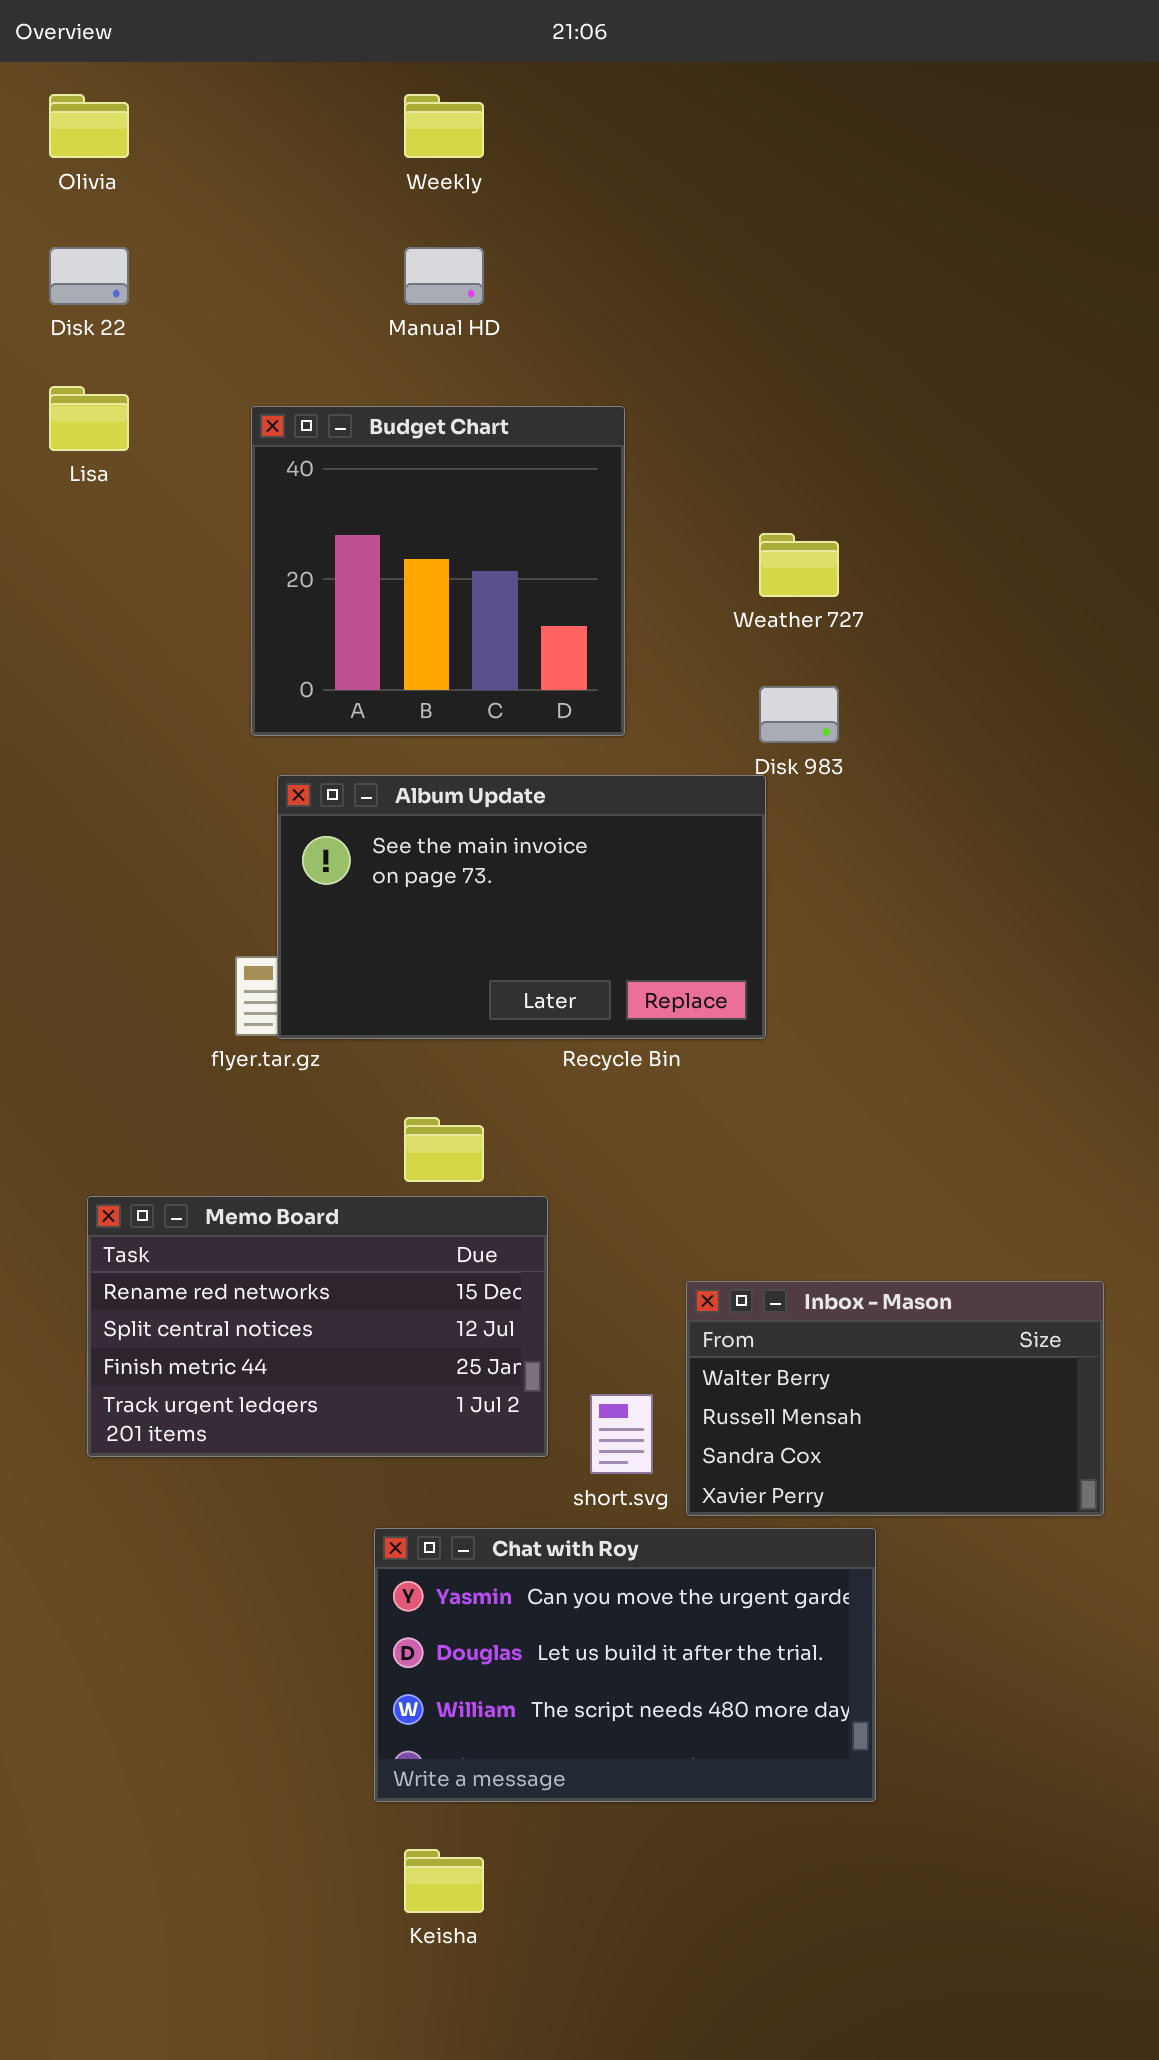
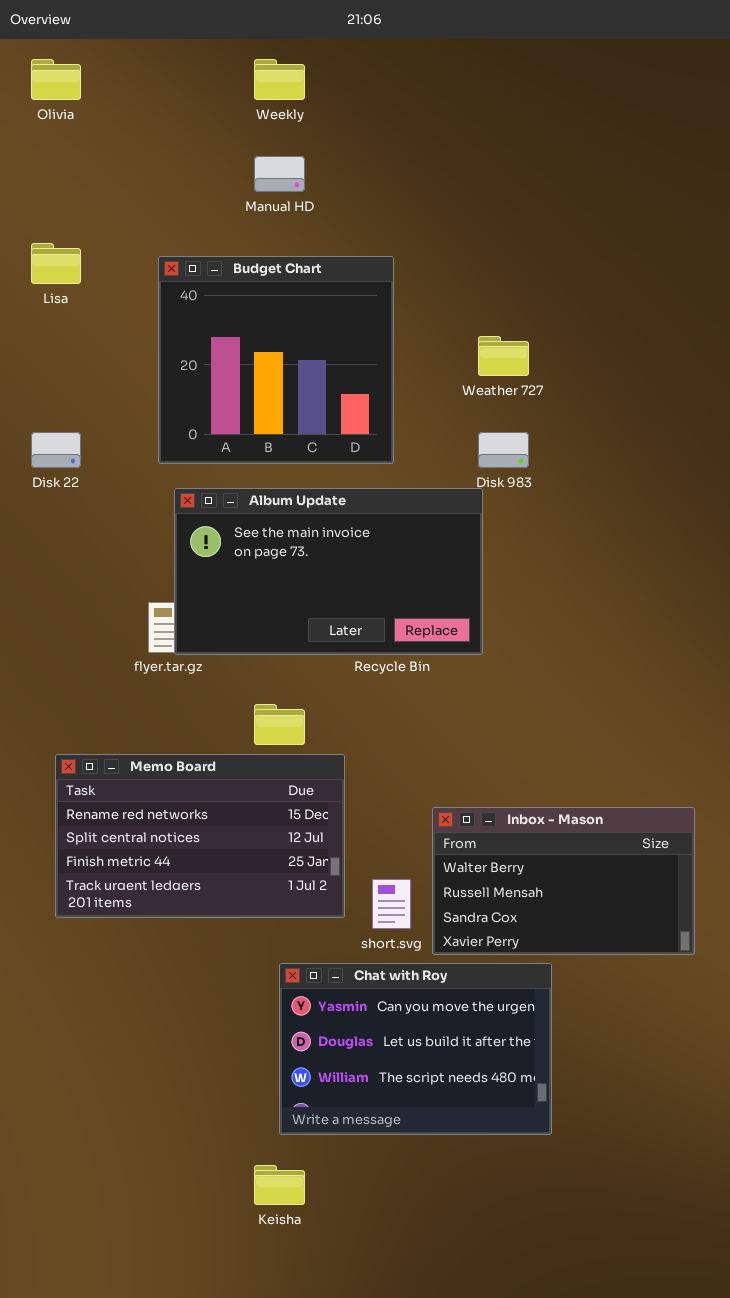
Disk 22: [49,247,129,305] -> [31,432,81,468], moved
Chat with Roy: [374,1528,876,1802] -> [279,963,552,1135], resized

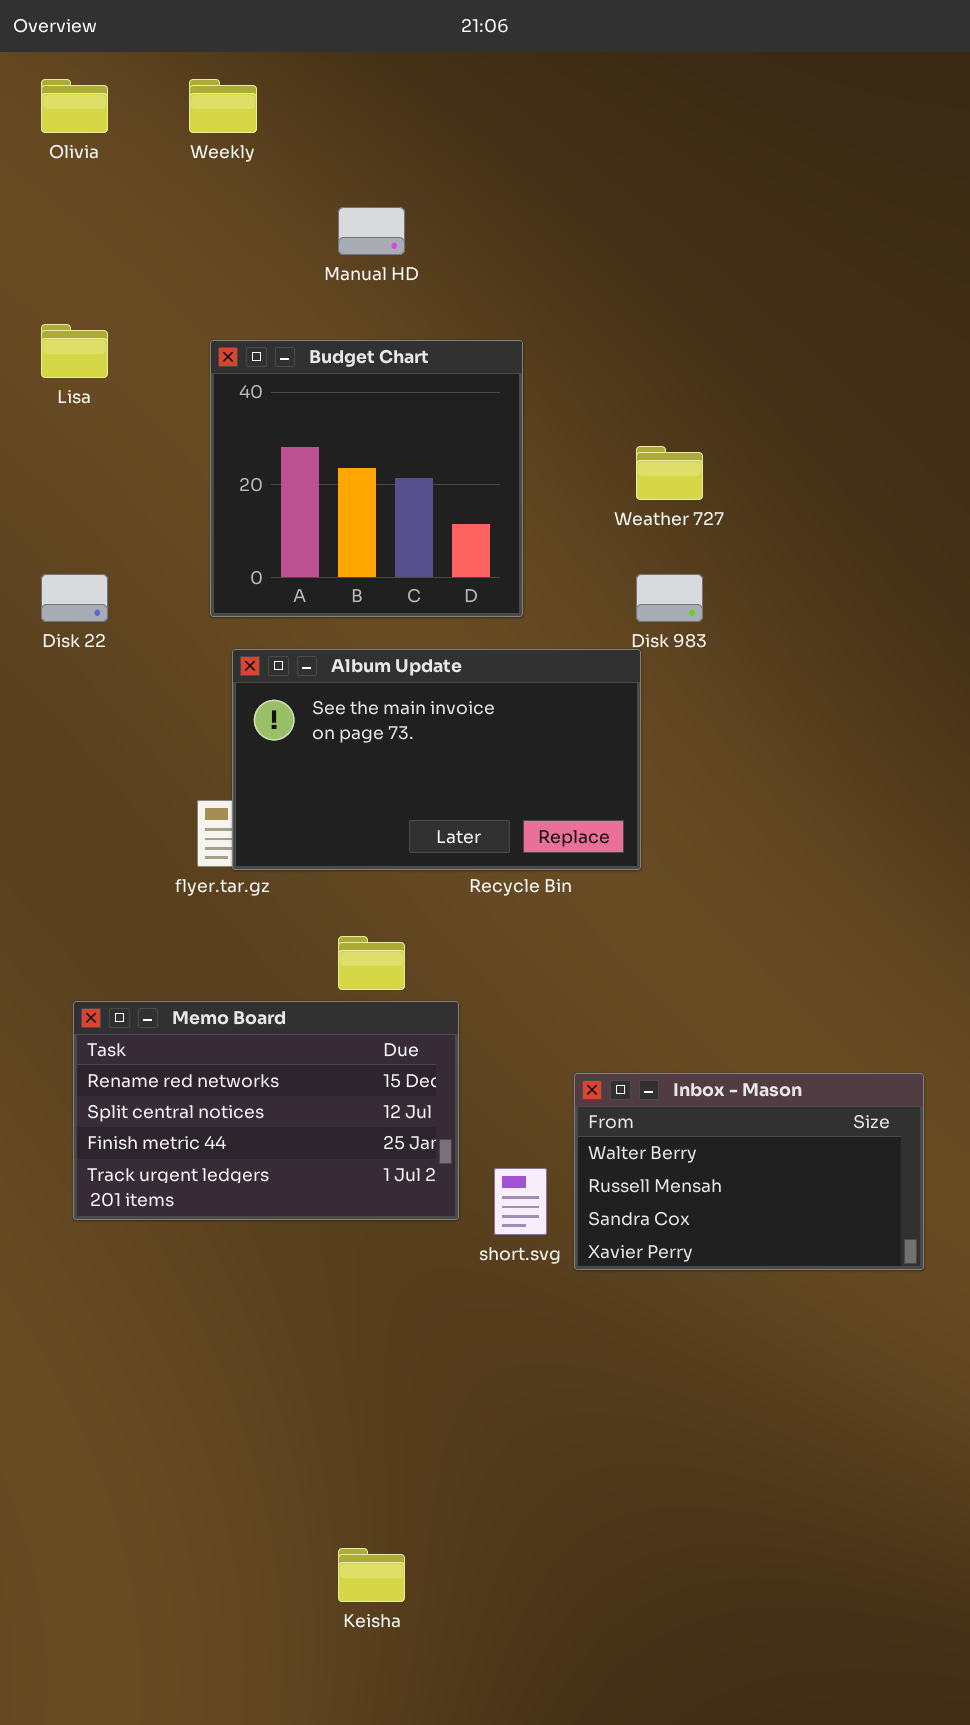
Weekly: [254,59,305,100] -> [189,79,257,133], moved
Chat with Roy: [279,963,552,1135] -> none, closed

